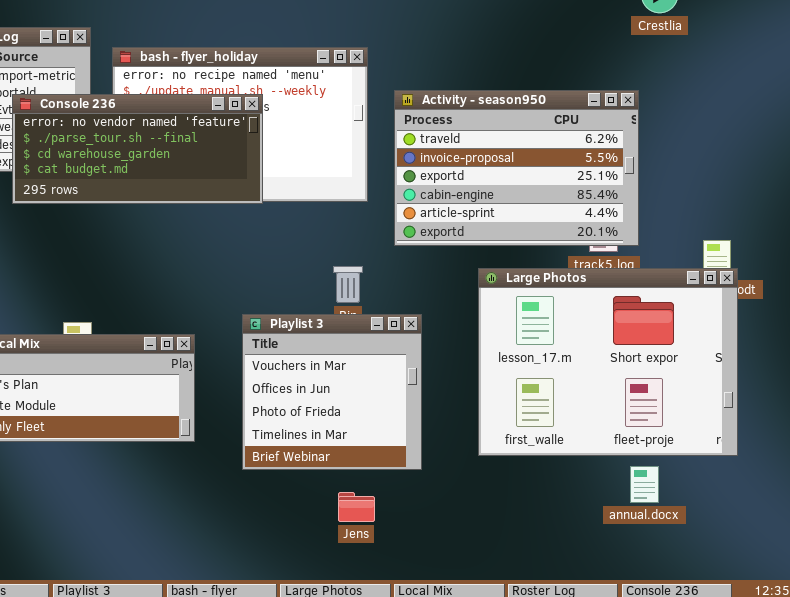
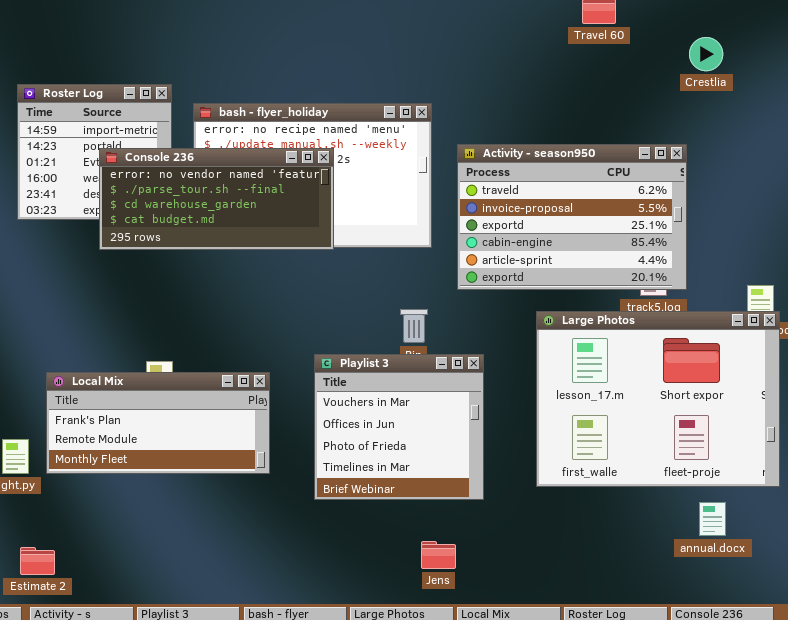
annual.docx: [630,466,659,503] -> [699,502,726,536], moved
Jens: [338,492,375,522] -> [421,541,456,569], moved

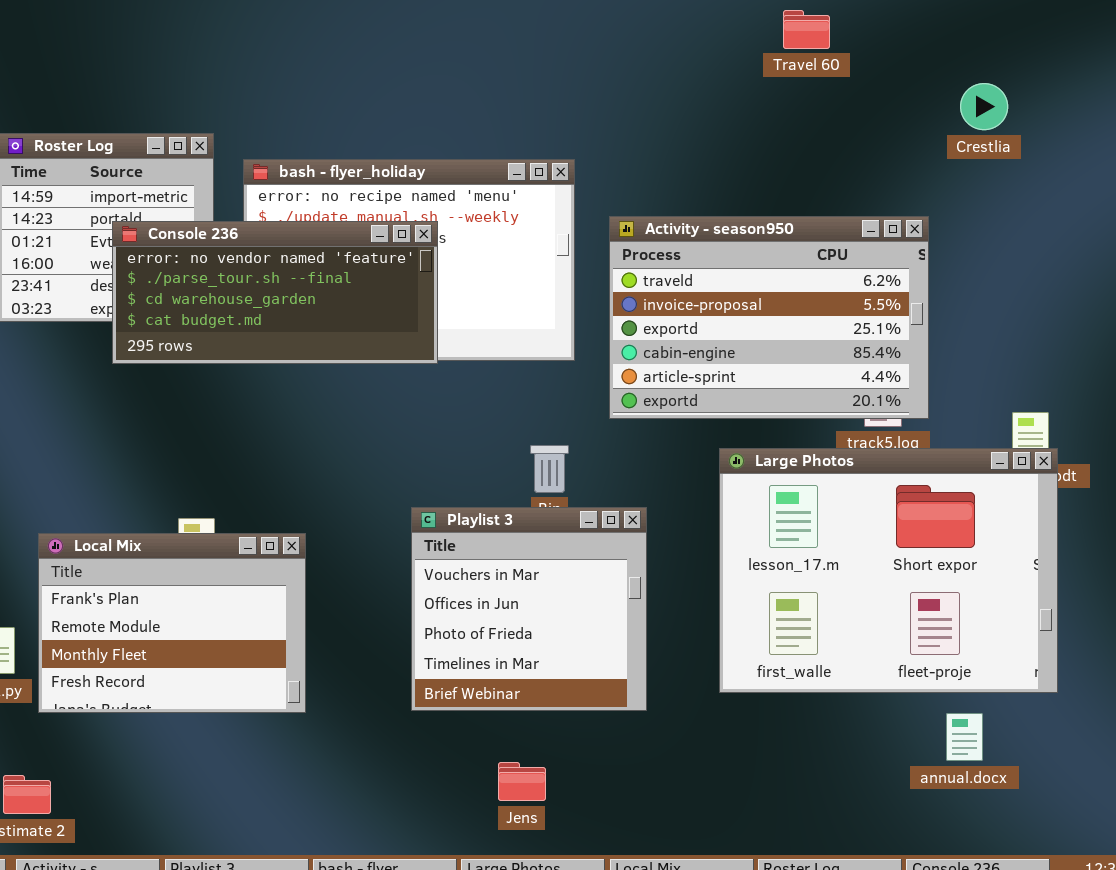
Crestlia: [689,37,723,71] -> [960,83,1008,130], moved
Local Mix: [46,372,270,474] -> [38,533,306,713], resized
Jens: [421,541,456,569] -> [498,762,546,801], moved

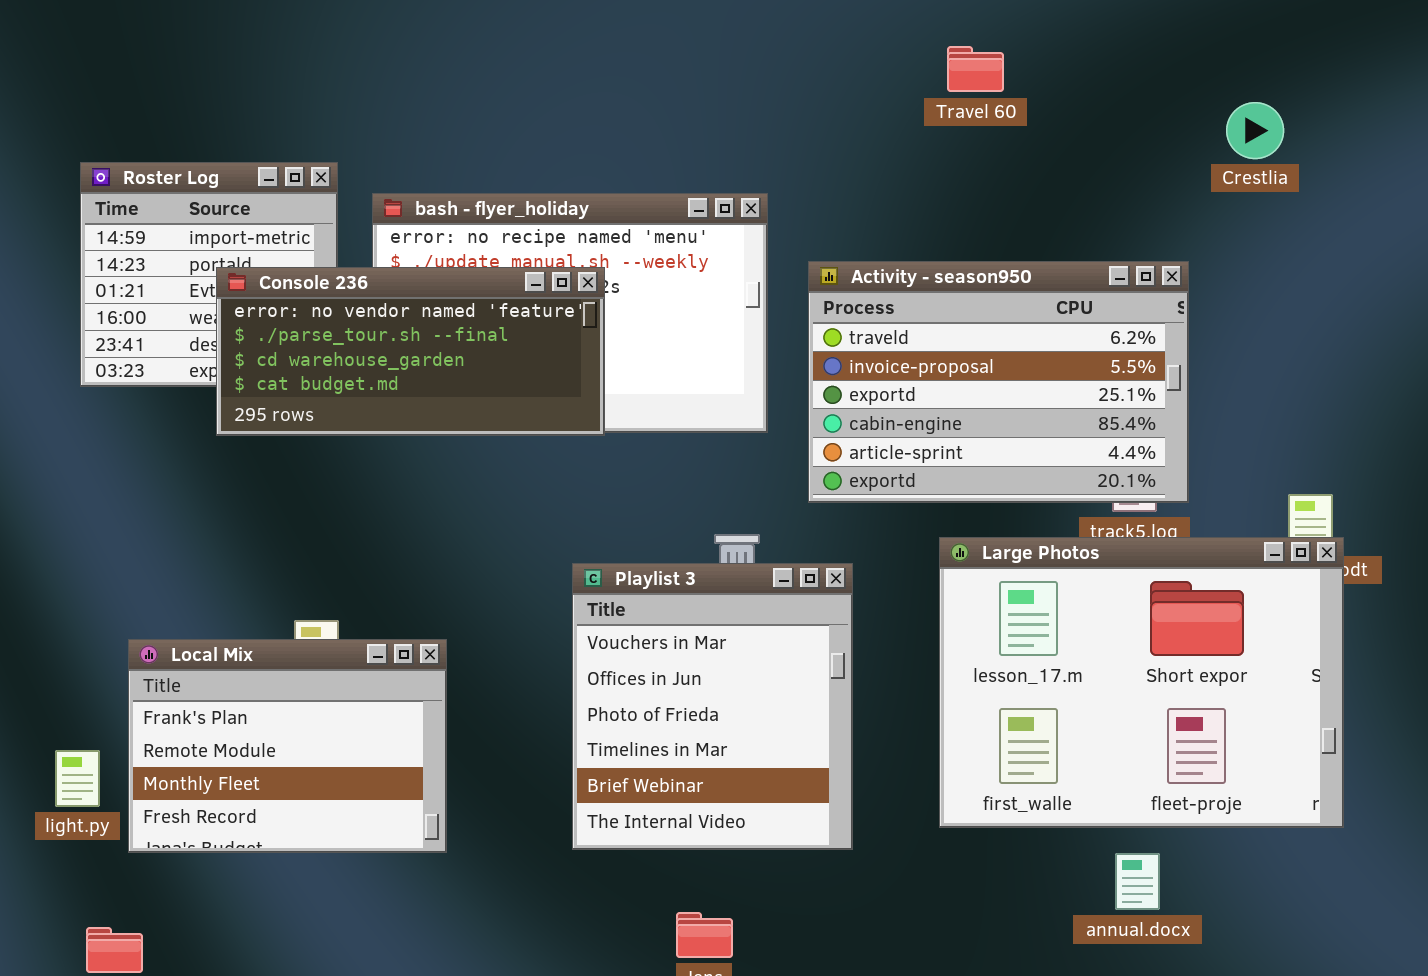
Travel 60: [783,10,830,49] -> [947,46,1004,92], moved
Playlist 3: [411,507,647,711] -> [572,563,853,850], resized
annual.docx: [946,713,983,761] -> [1115,853,1160,910], moved

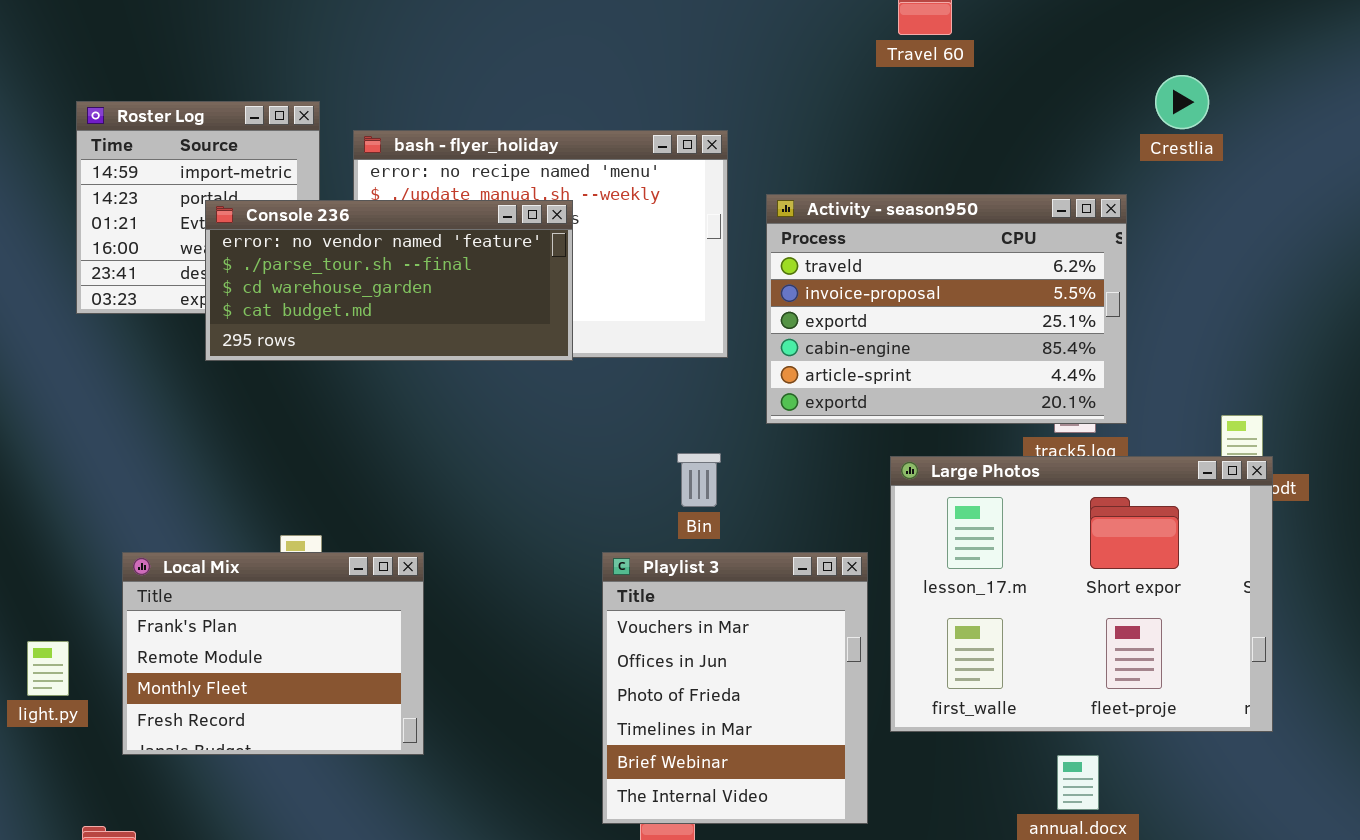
Crestlia: [1226,102,1284,159] -> [1155,75,1209,129], moved
Playlist 3: [572,563,853,850] -> [602,552,868,824], moved
light.py: [55,750,100,807] -> [27,641,69,696], moved

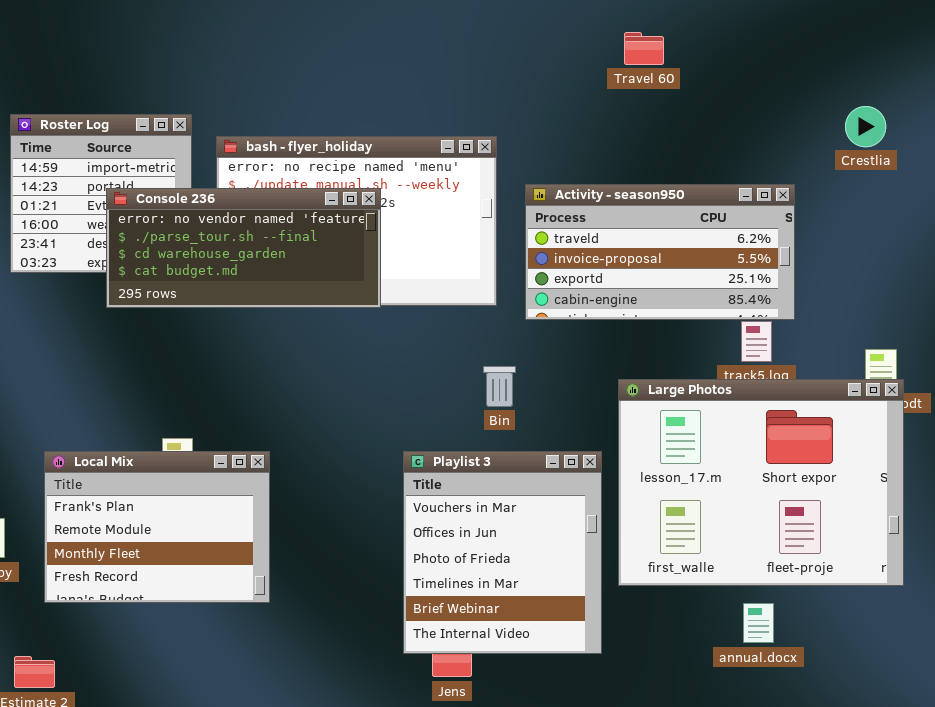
Crestlia: [1155,75,1209,129] -> [845,106,886,147], moved
Activity - season950: [766,194,1127,424] -> [525,184,795,320], resized
Bin: [677,453,721,507] -> [483,366,516,407], moved

